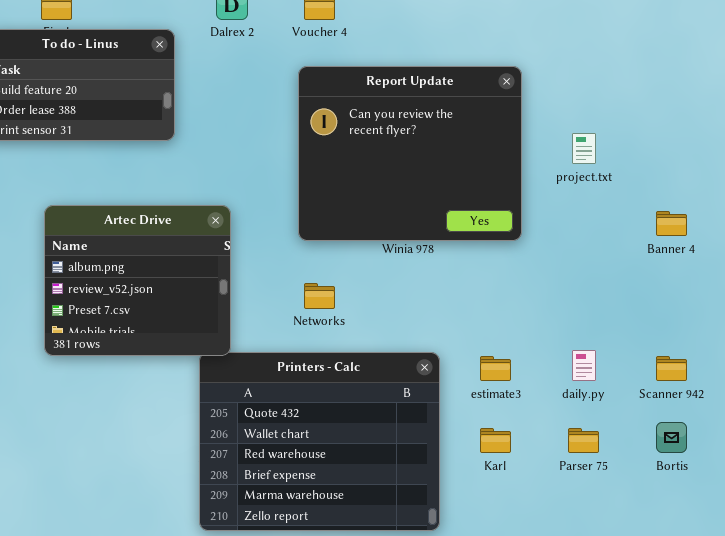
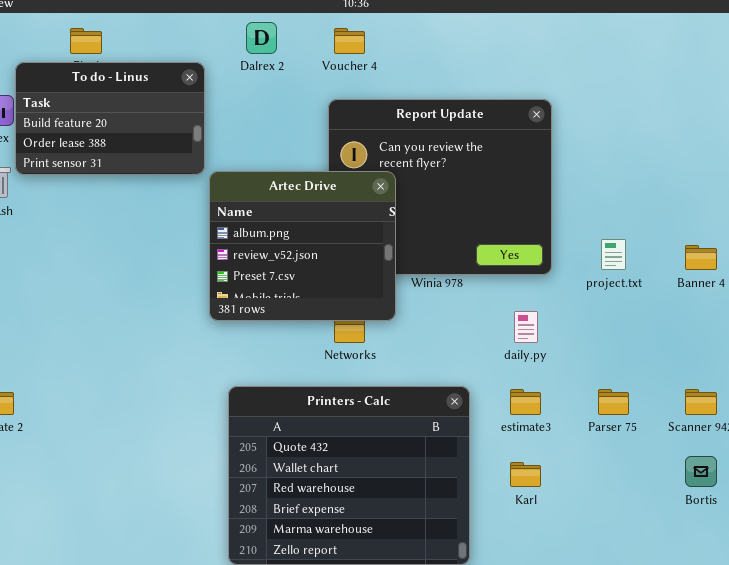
project.txt: [572,133,596,164] -> [601,239,626,270], moved
Artec Drive: [44,205,231,356] -> [209,171,396,321], moved
daily.py: [572,350,596,381] -> [514,311,538,343], moved
Parser 75: [568,428,599,453] -> [598,389,629,415], moved

